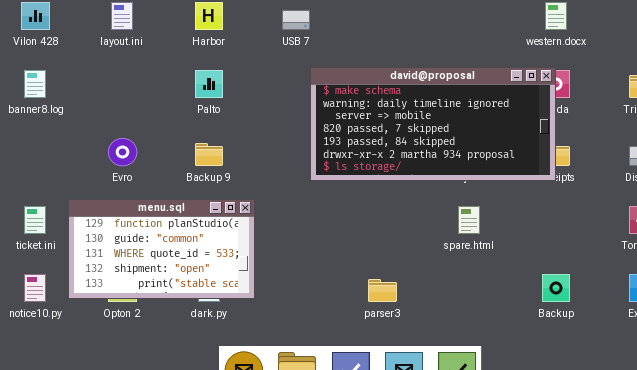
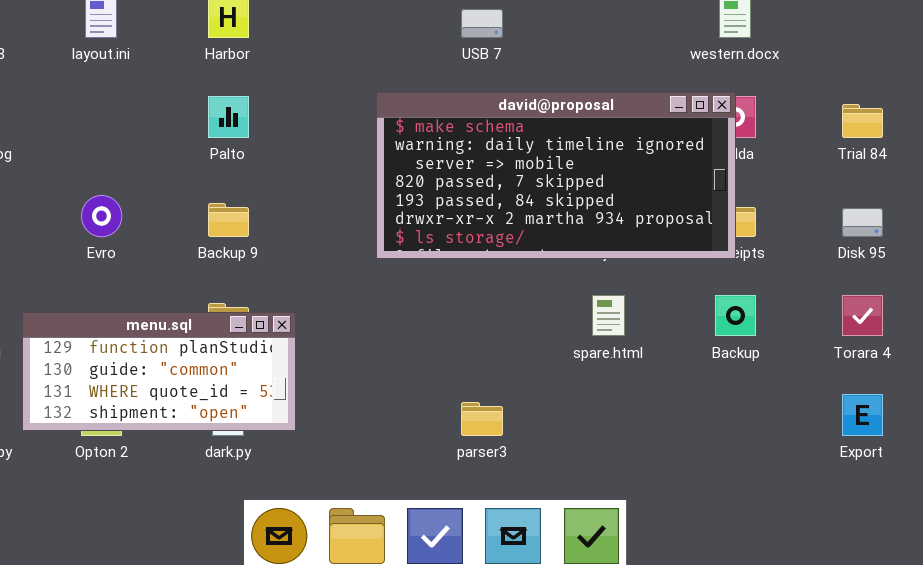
USB 7: [282,10,310,30] -> [461,9,503,38], moved
menu.sql: [68,199,255,299] -> [22,312,296,431], resized
Backup: [542,274,570,302] -> [715,295,756,336], moved

